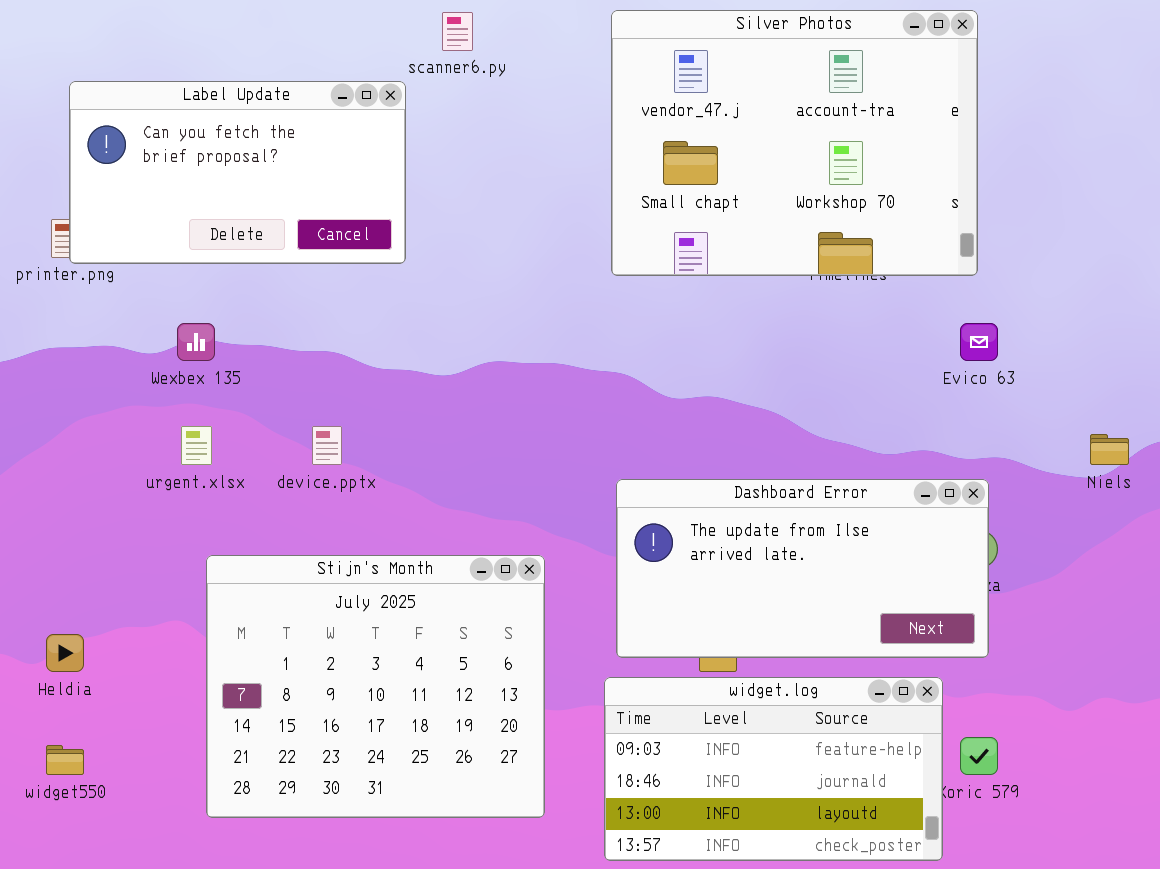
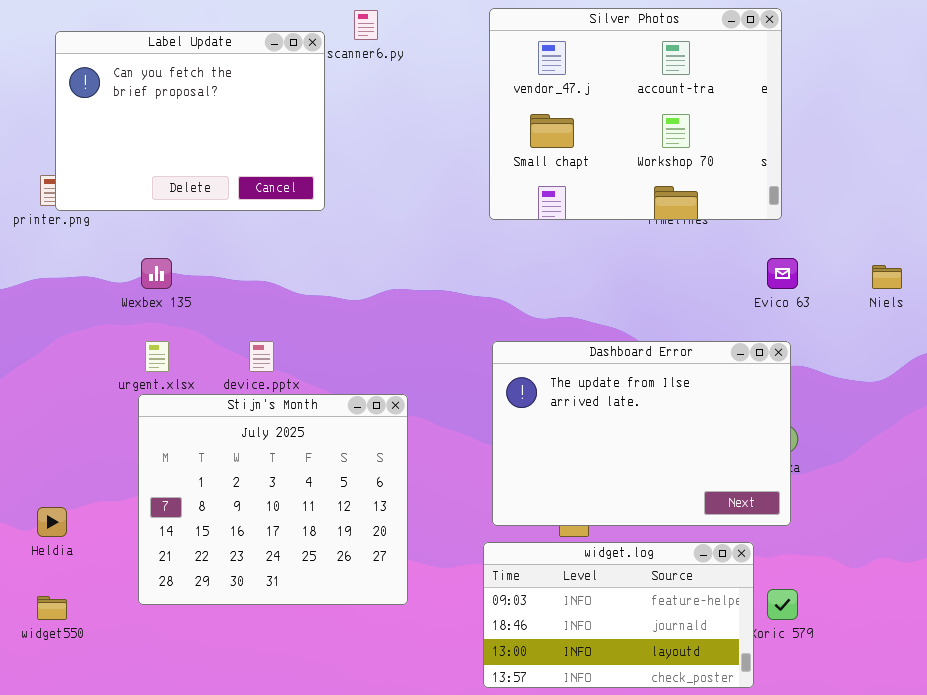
Label Update: [69,81,406,264] -> [55,31,325,211], resized
Niels: [1090,434,1129,465] -> [872,265,902,289], moved
Dashboard Error: [616,479,989,658] -> [492,341,791,526], resized
Stijn's Month: [206,555,545,818] -> [138,394,408,605], moved

